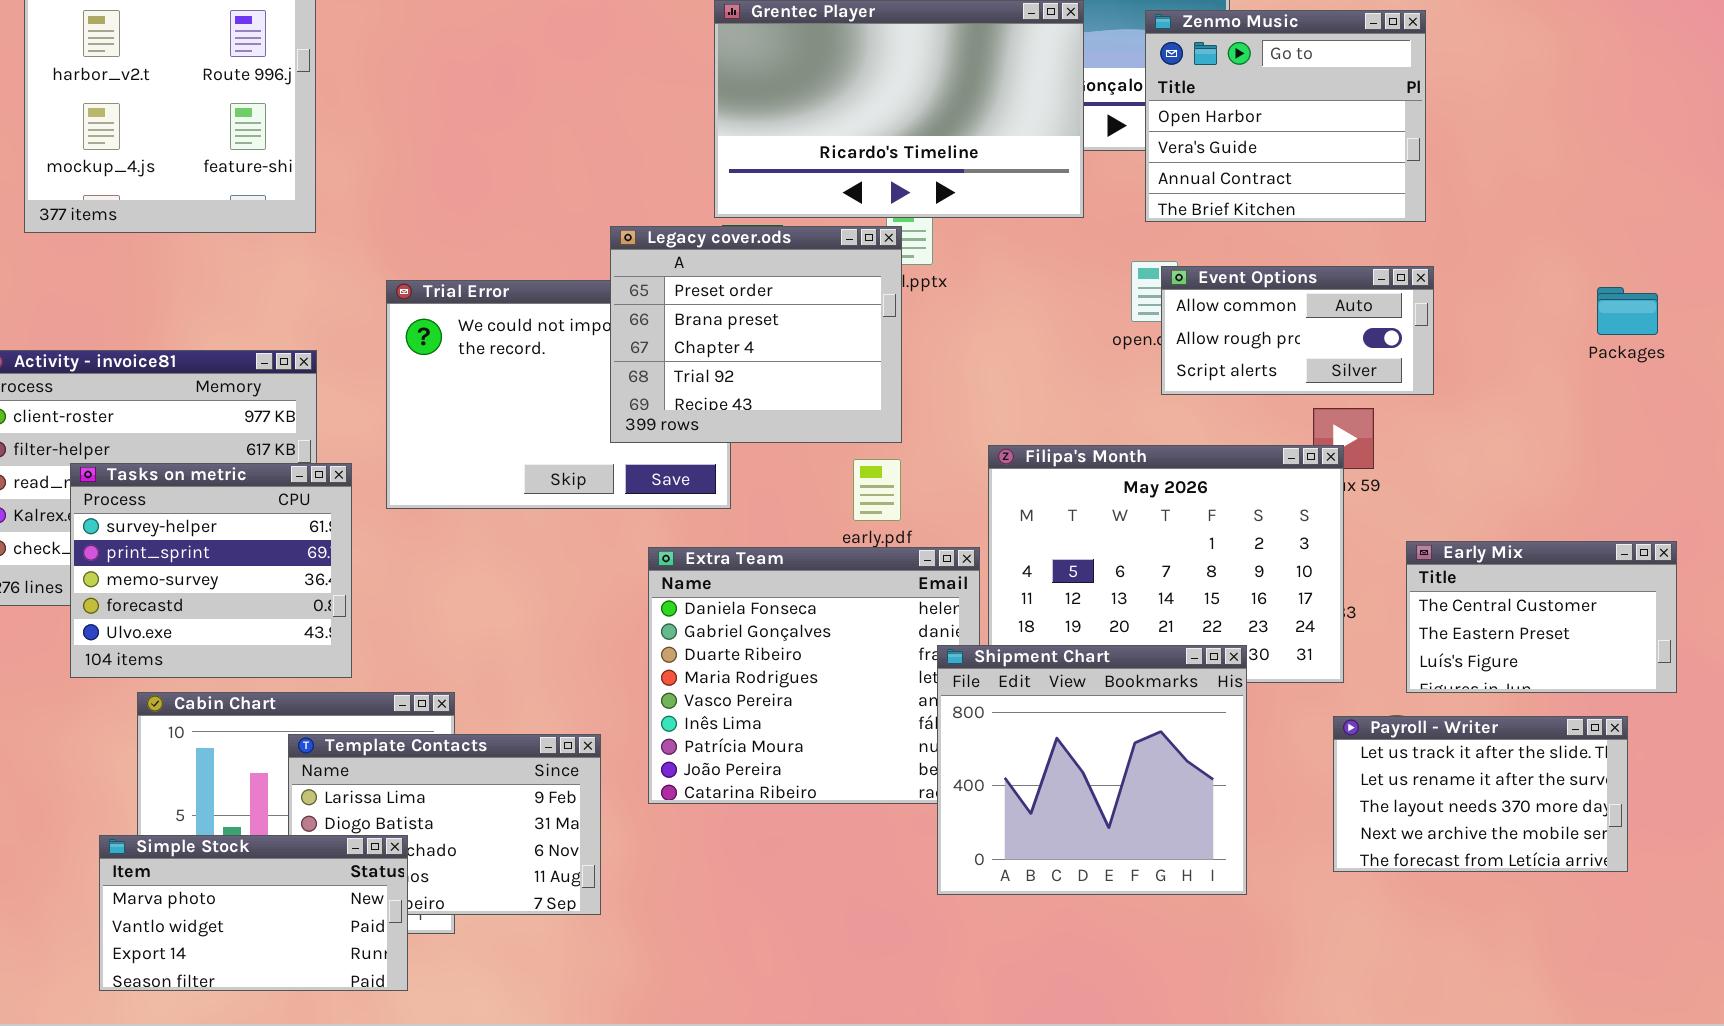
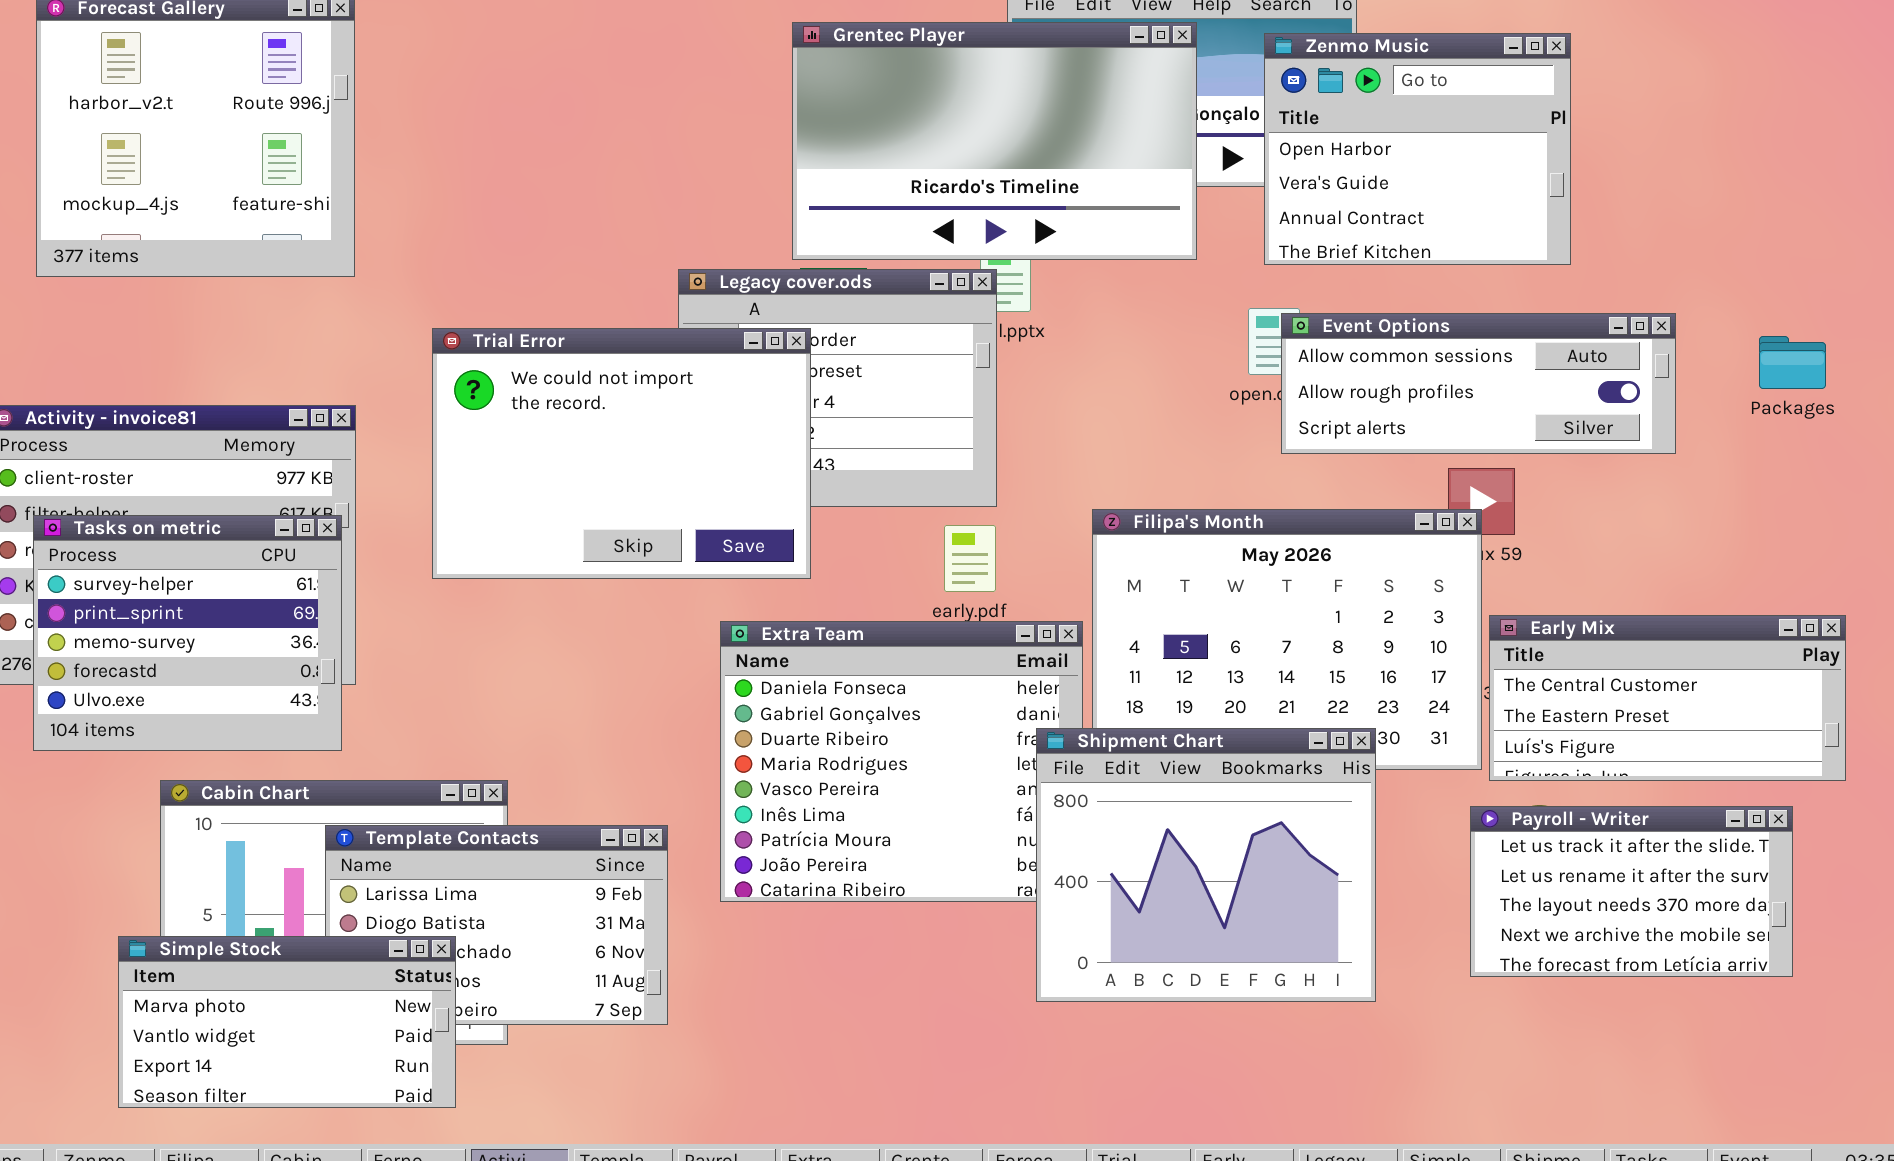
Event Options: [1161,266,1434,395] -> [1281,313,1676,454], resized
Trial Error: [386,280,731,509] -> [432,328,811,579], raised
Tasks on metric: [70,463,352,678] -> [33,515,342,751], moved
Early Mix: [1406,541,1677,693] -> [1489,615,1846,781], resized

